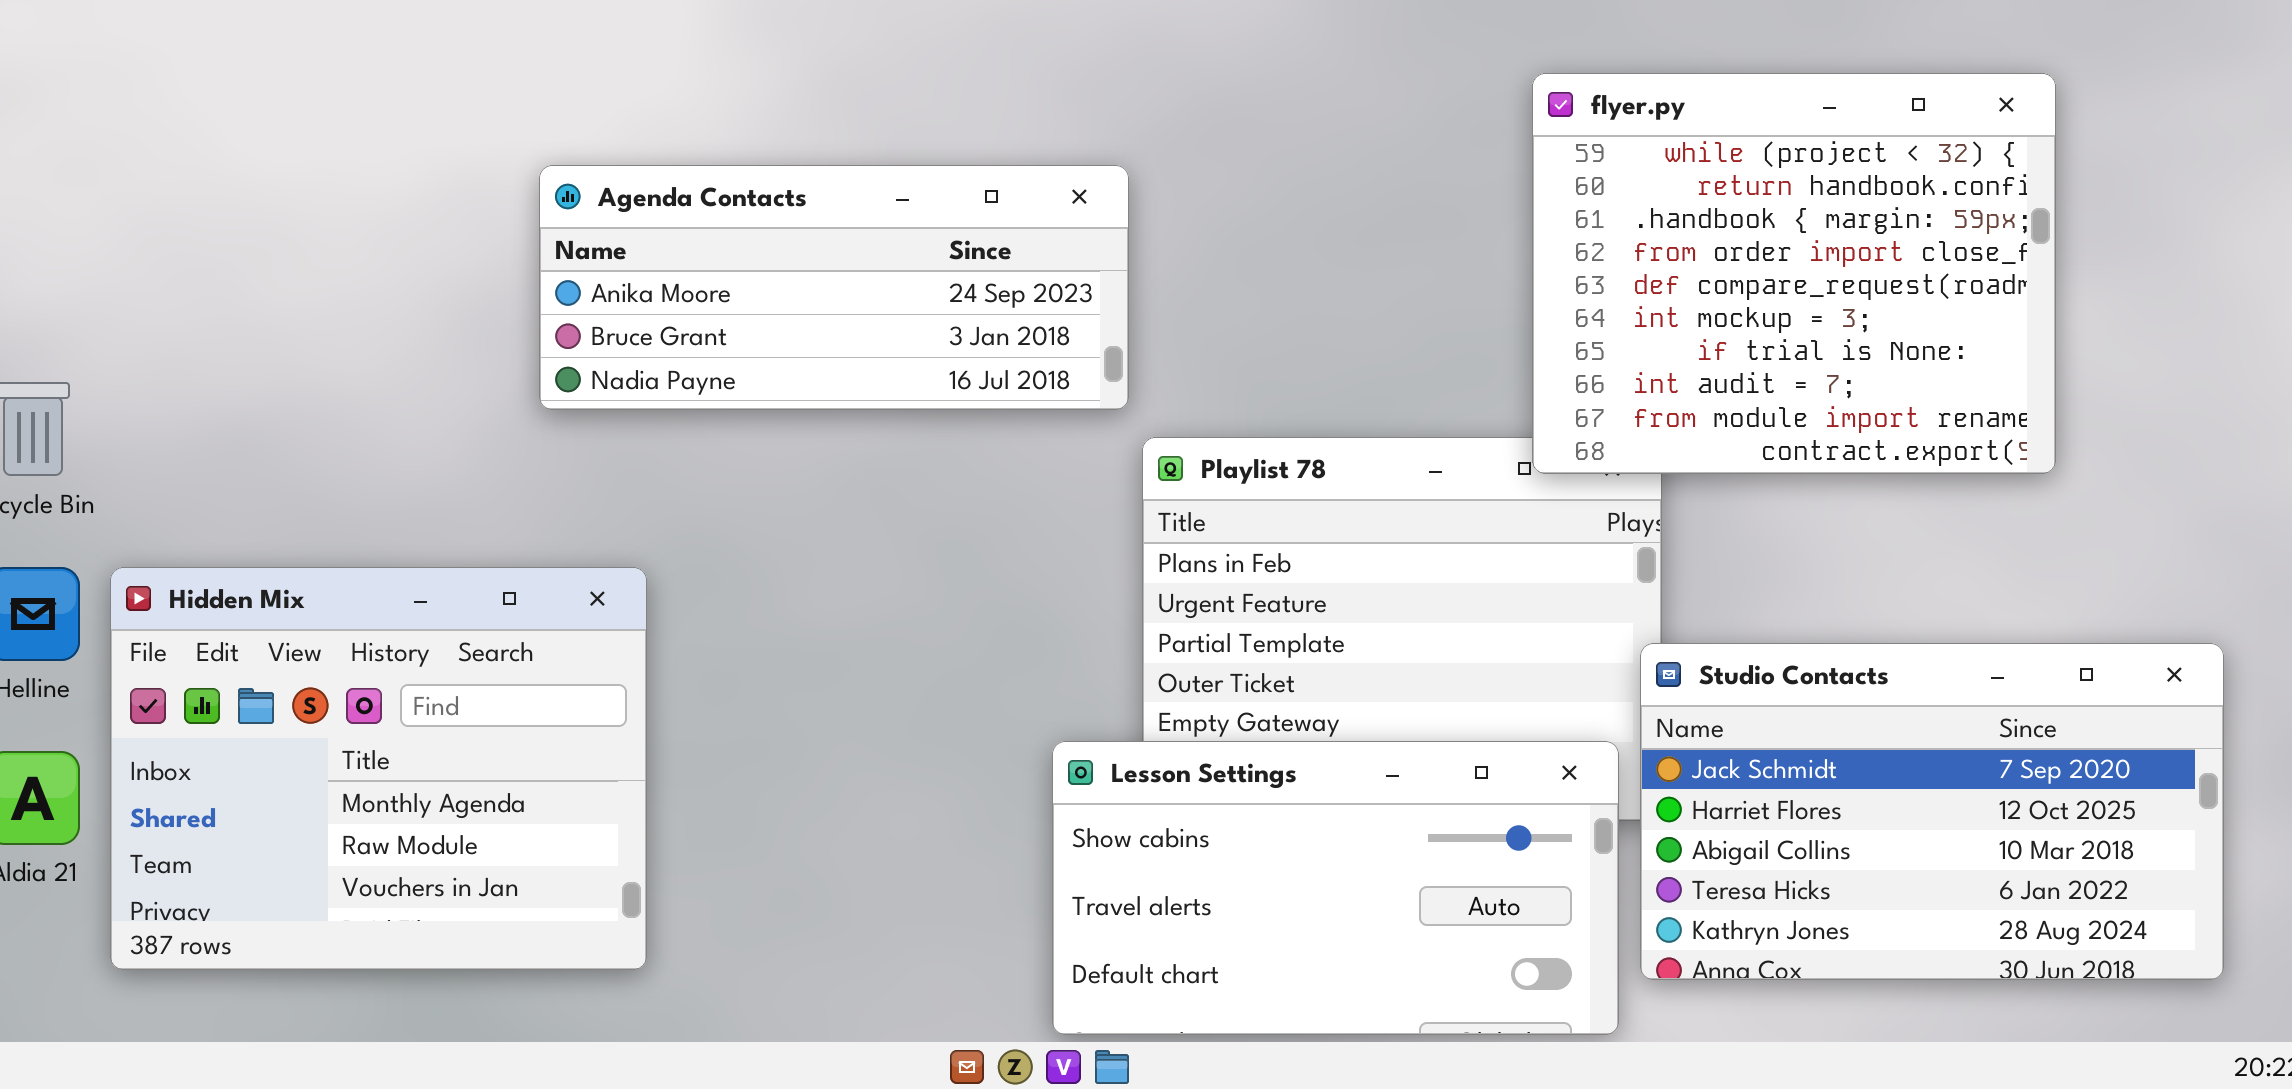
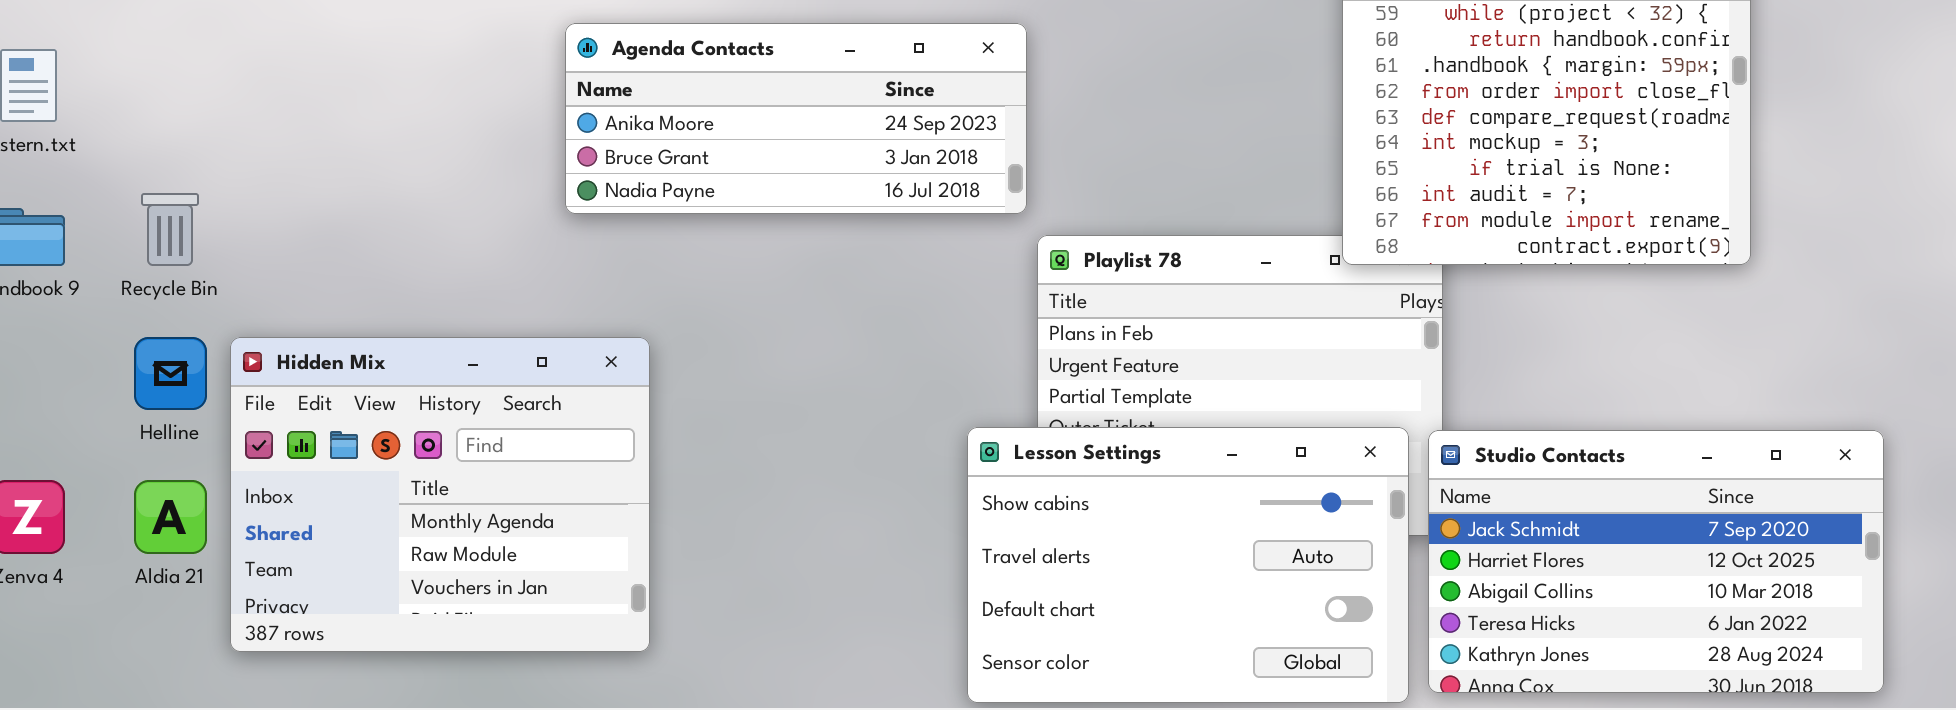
Studio Contacts: [1640,643,2224,980] -> [1428,430,1884,693], moved
Lesson Settings: [1052,741,1619,1035] -> [967,427,1409,703], resized

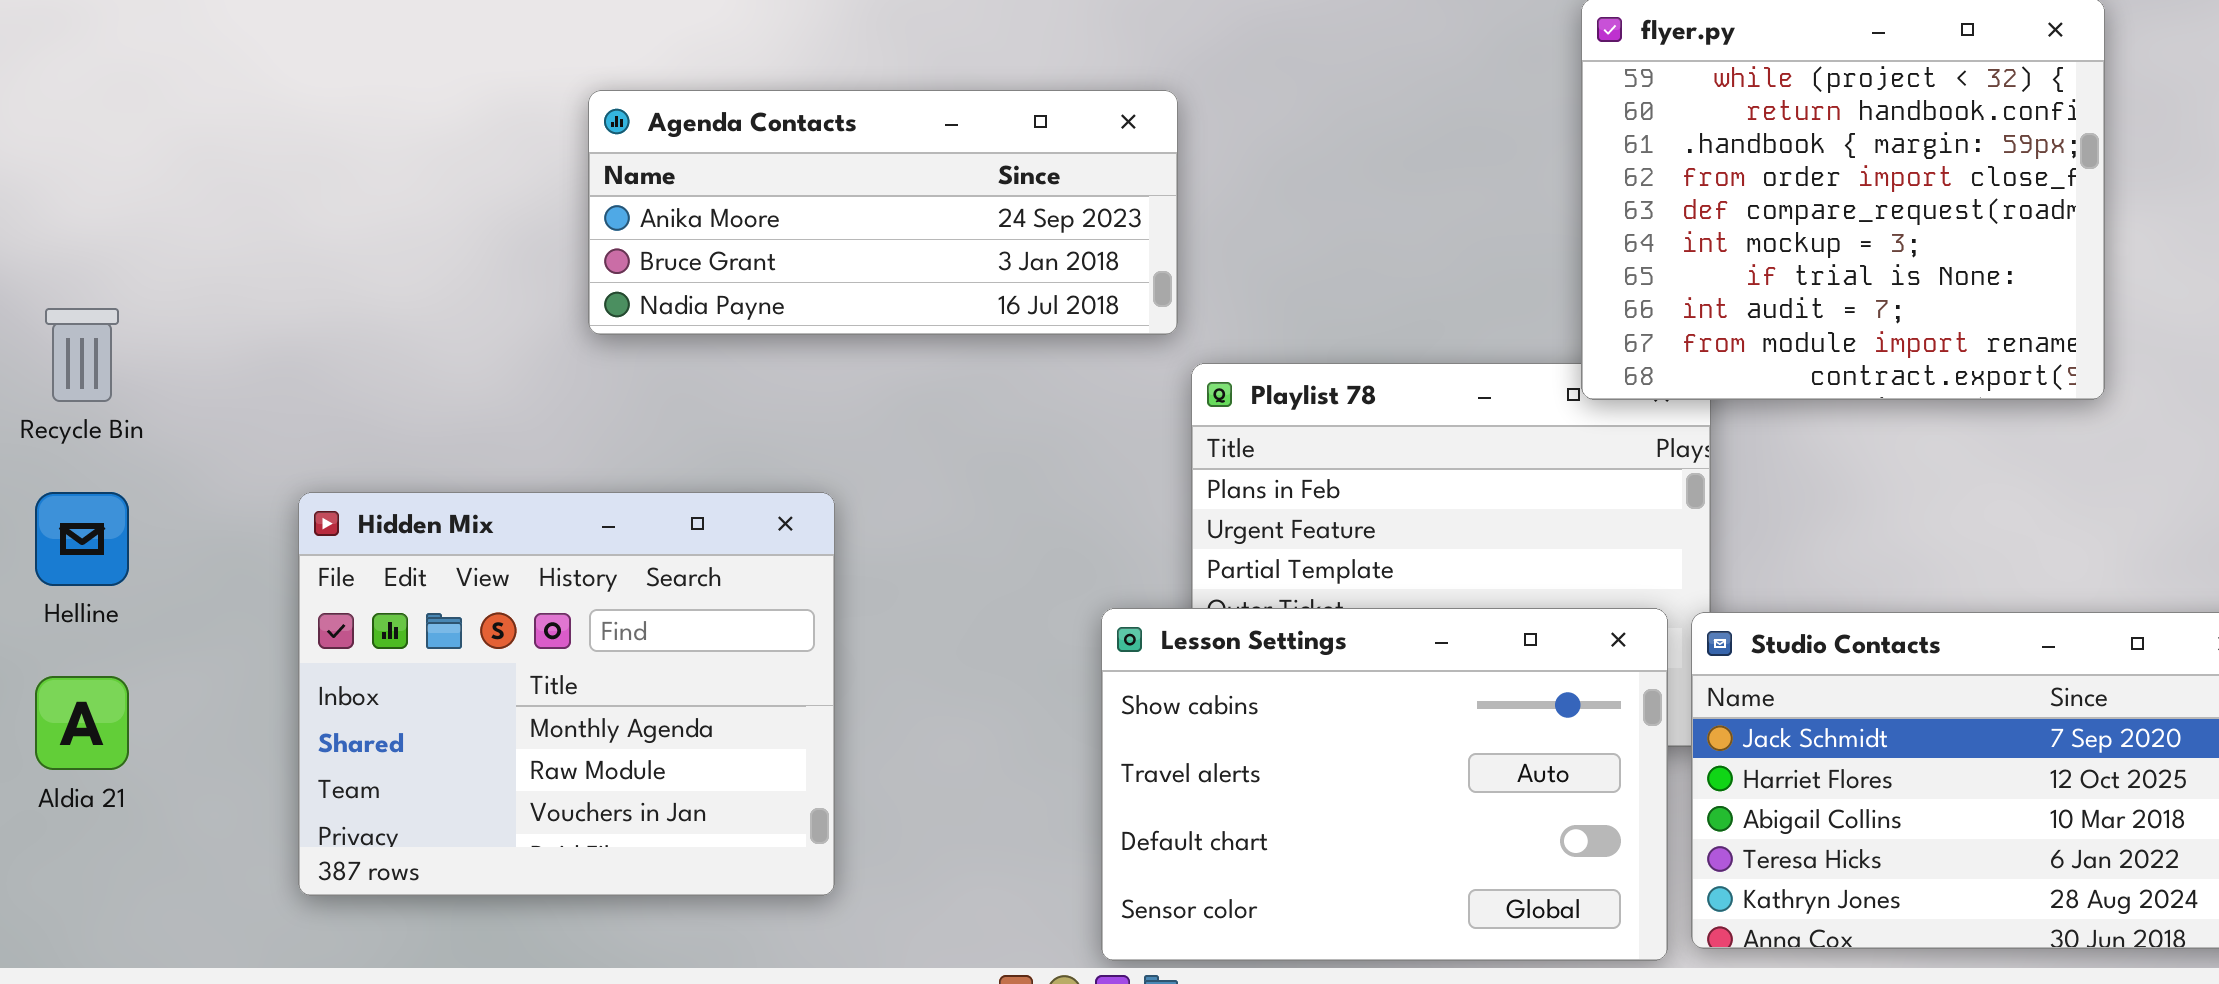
Hidden Mix: [230,337,650,652] -> [298,492,835,896], moved

